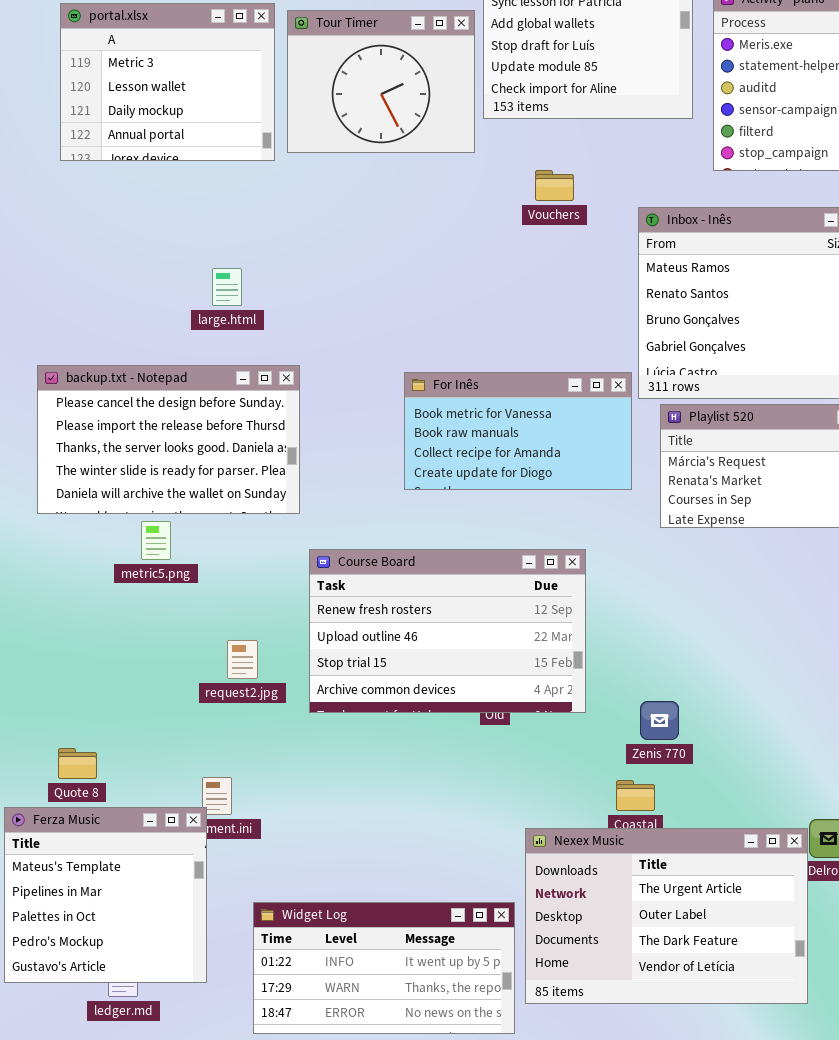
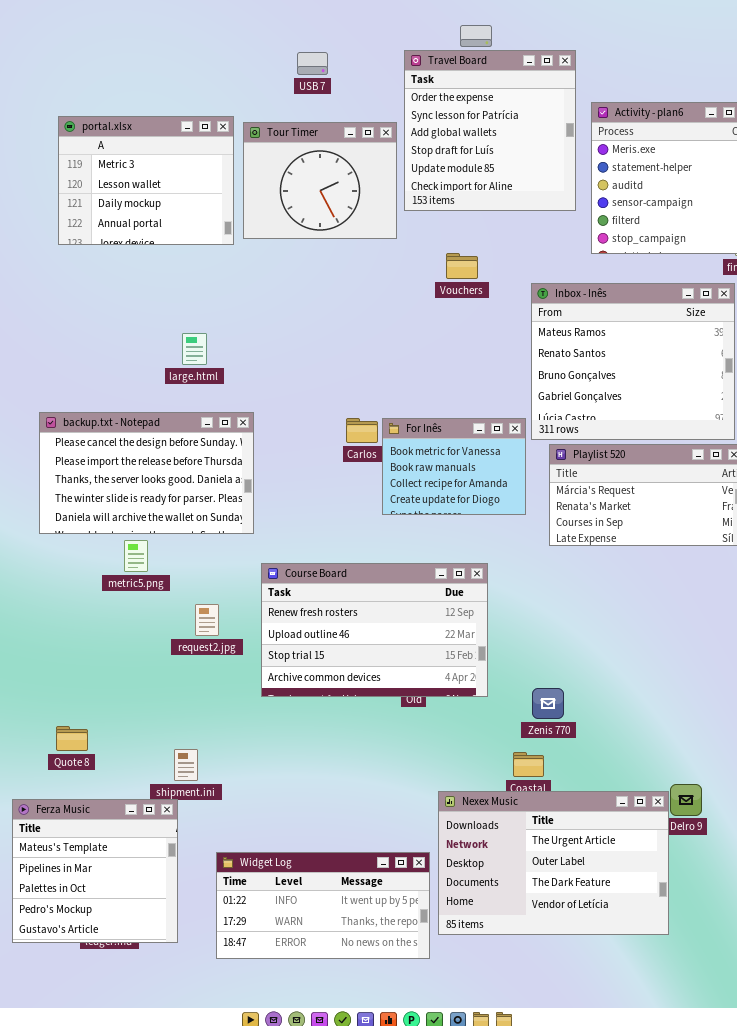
For Inês: [404,372,632,490] -> [382,418,526,515], resized
request2.jpg: [227,640,258,679] -> [195,604,219,636], moved
Ferza Music: [4,807,207,983] -> [12,799,178,943], moved

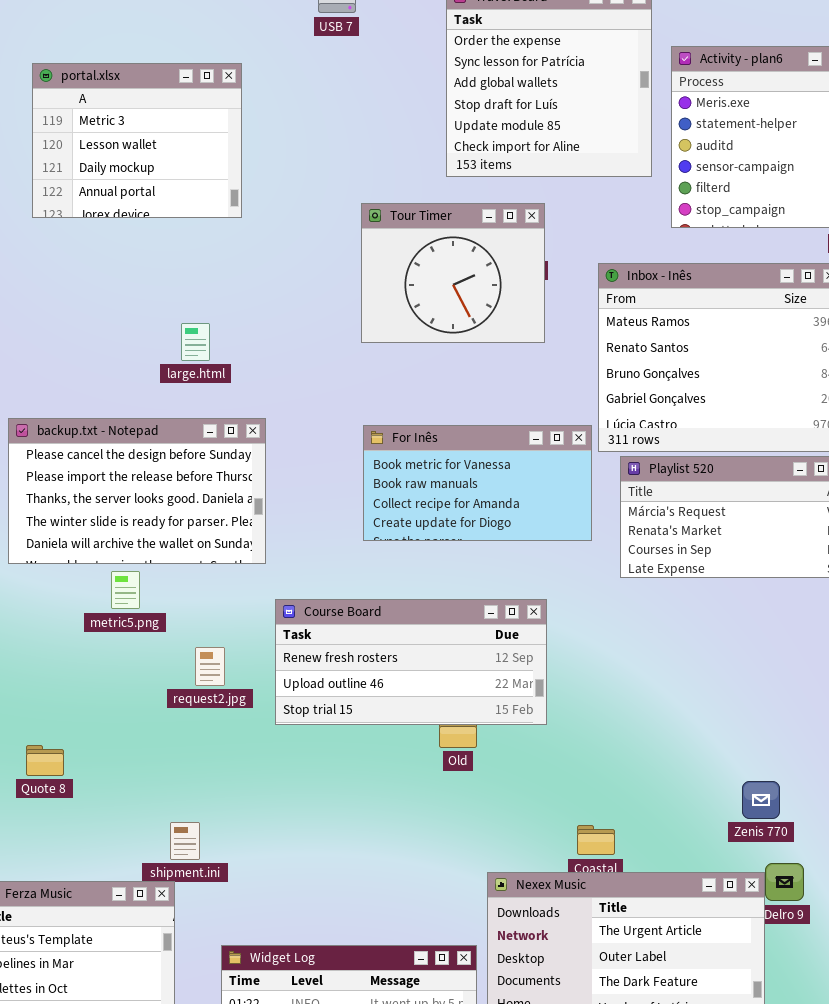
Tour Timer: [243,122,397,239] -> [361,203,545,343], moved
For Inês: [382,418,526,515] -> [363,425,592,541], resized
Course Board: [261,563,488,697] -> [275,599,547,725], resized
Zenis 770: [532,688,564,719] -> [742,781,780,819], moved
Quote 8: [56,726,88,751] -> [26,745,64,776], moved

